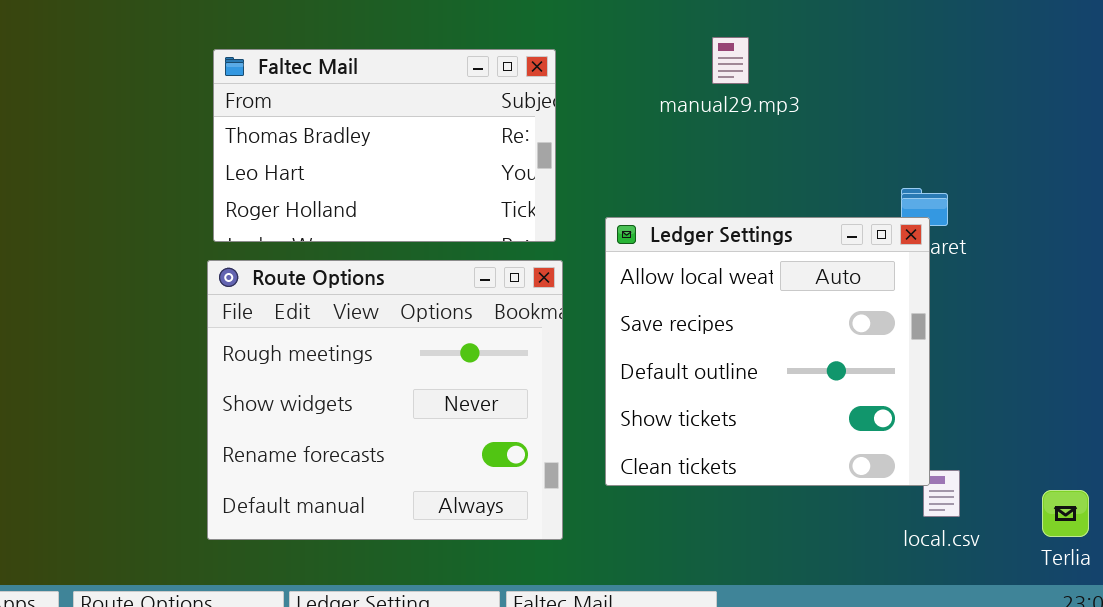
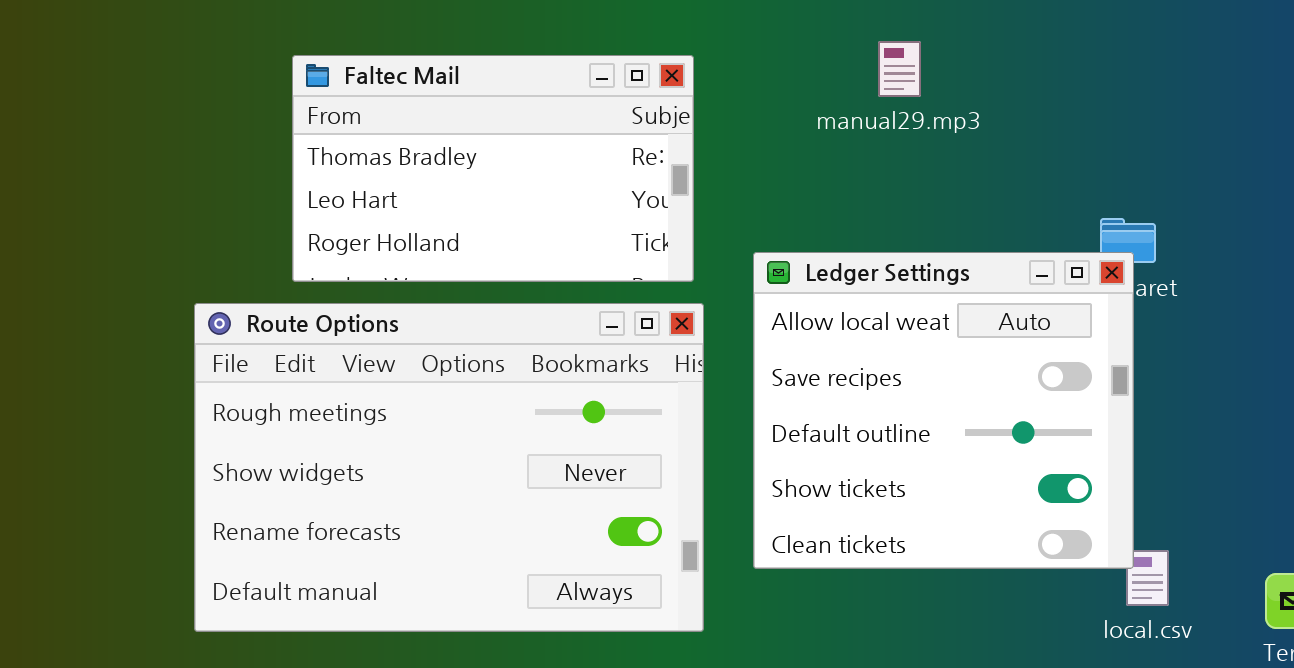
Route Options: [207,260,563,540] -> [194,303,704,632], resized

